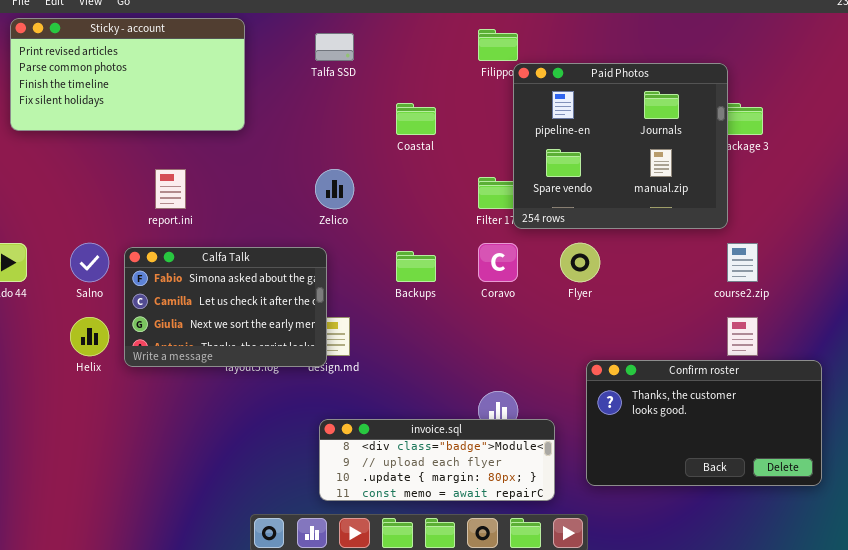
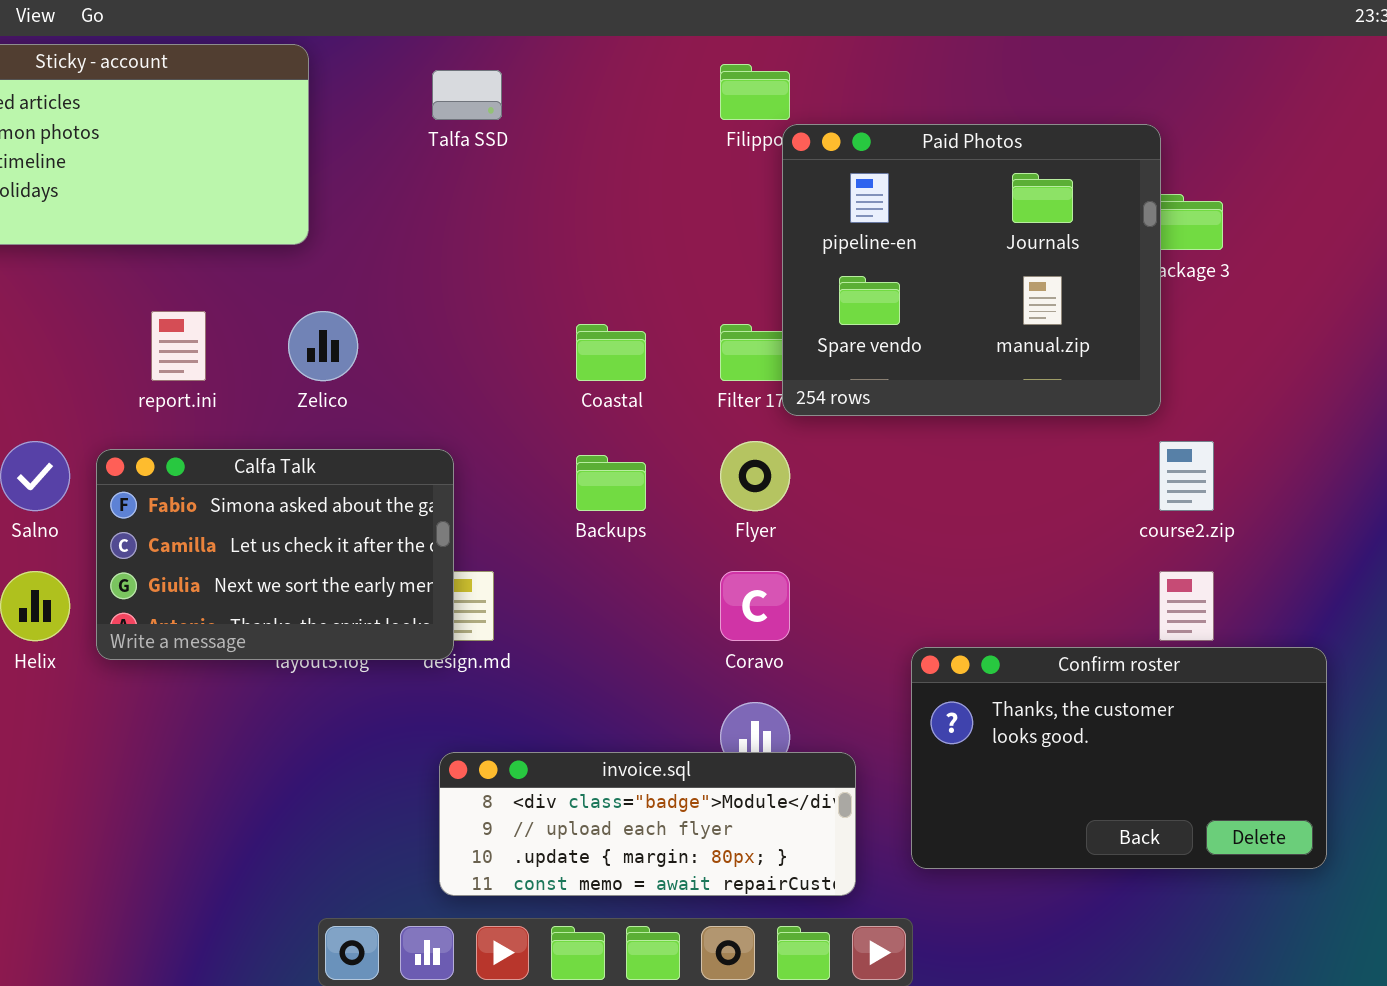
Coastal: [396,103,436,135] -> [576,324,646,381], moved
Zelico: [315,169,354,209] -> [288,311,358,381], moved
Coravo: [478,243,518,282] -> [720,571,790,641], moved
Flyer: [560,243,600,282] -> [720,441,790,511], moved

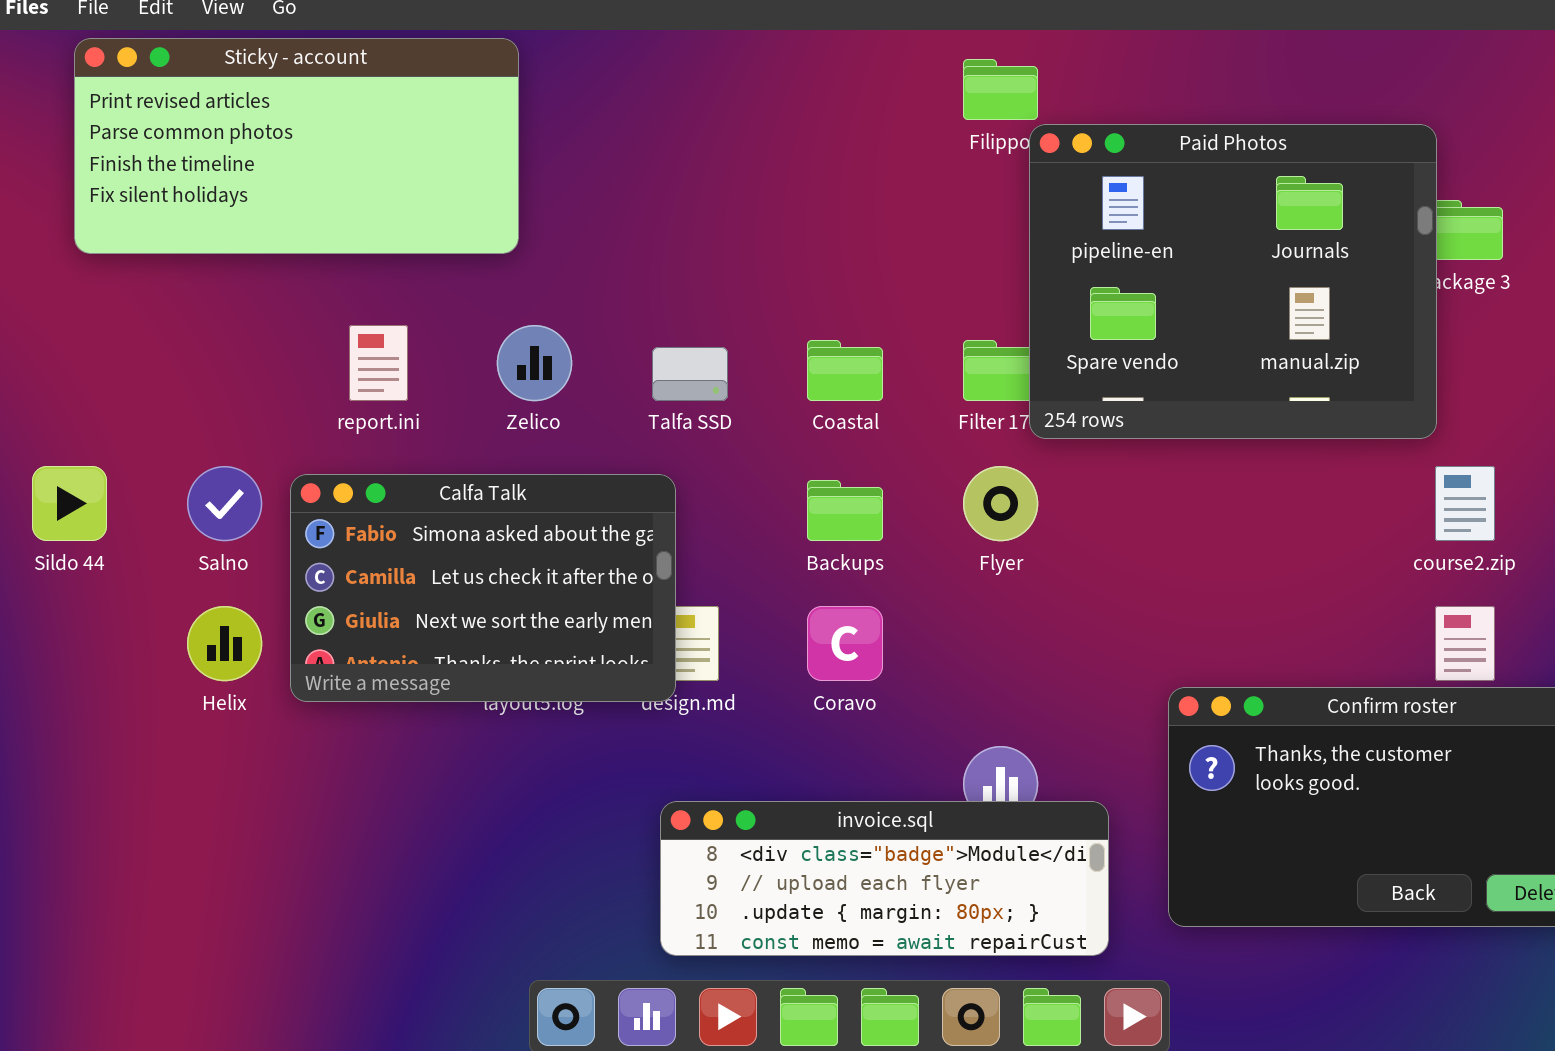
Talfa SSD: [432,70,502,120] -> [652,347,728,401], moved
Coravo: [720,571,790,641] -> [807,606,883,681], moved

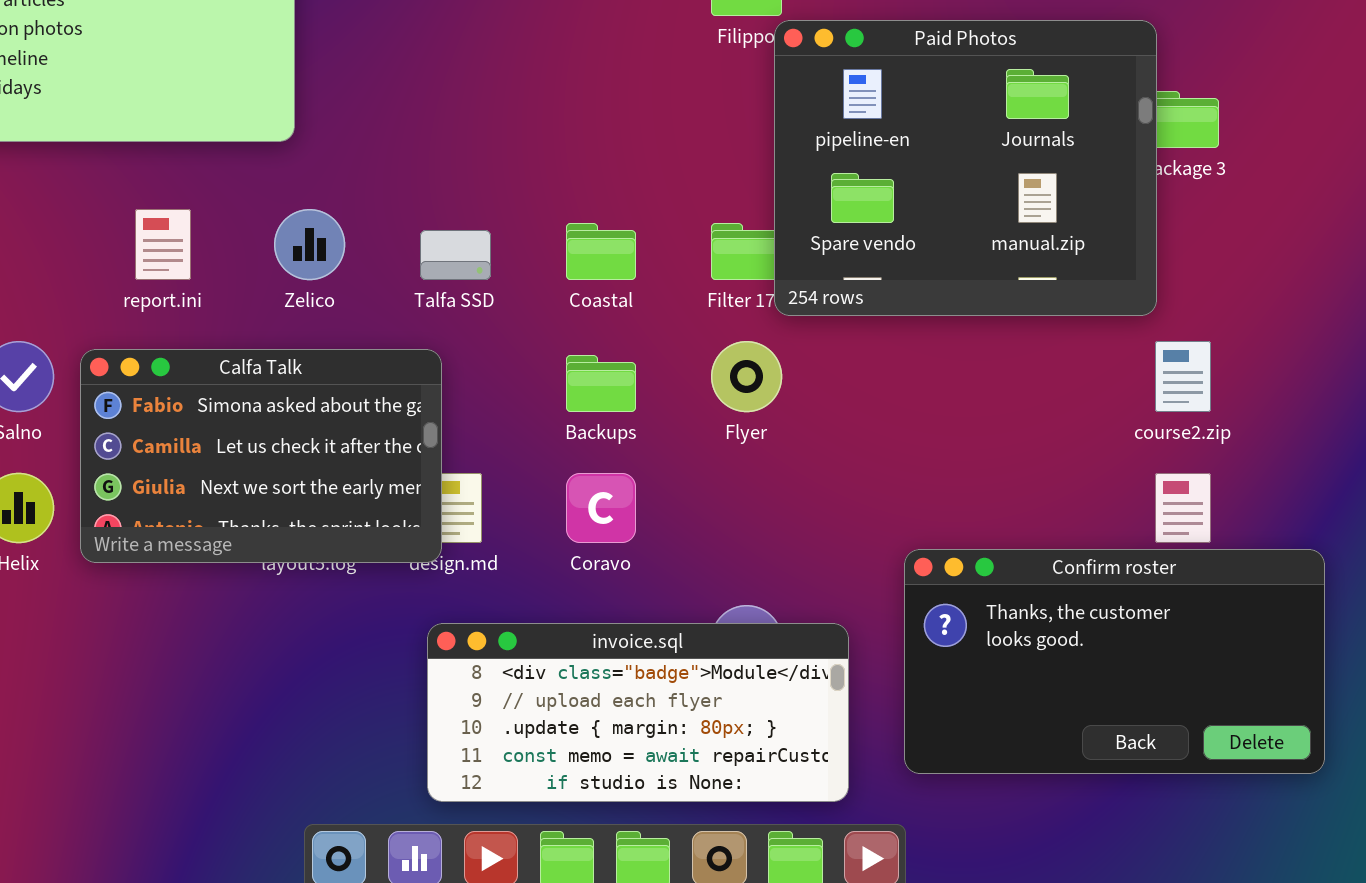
invoice.sql: [660,801,1109,956] -> [427,623,849,802], resized

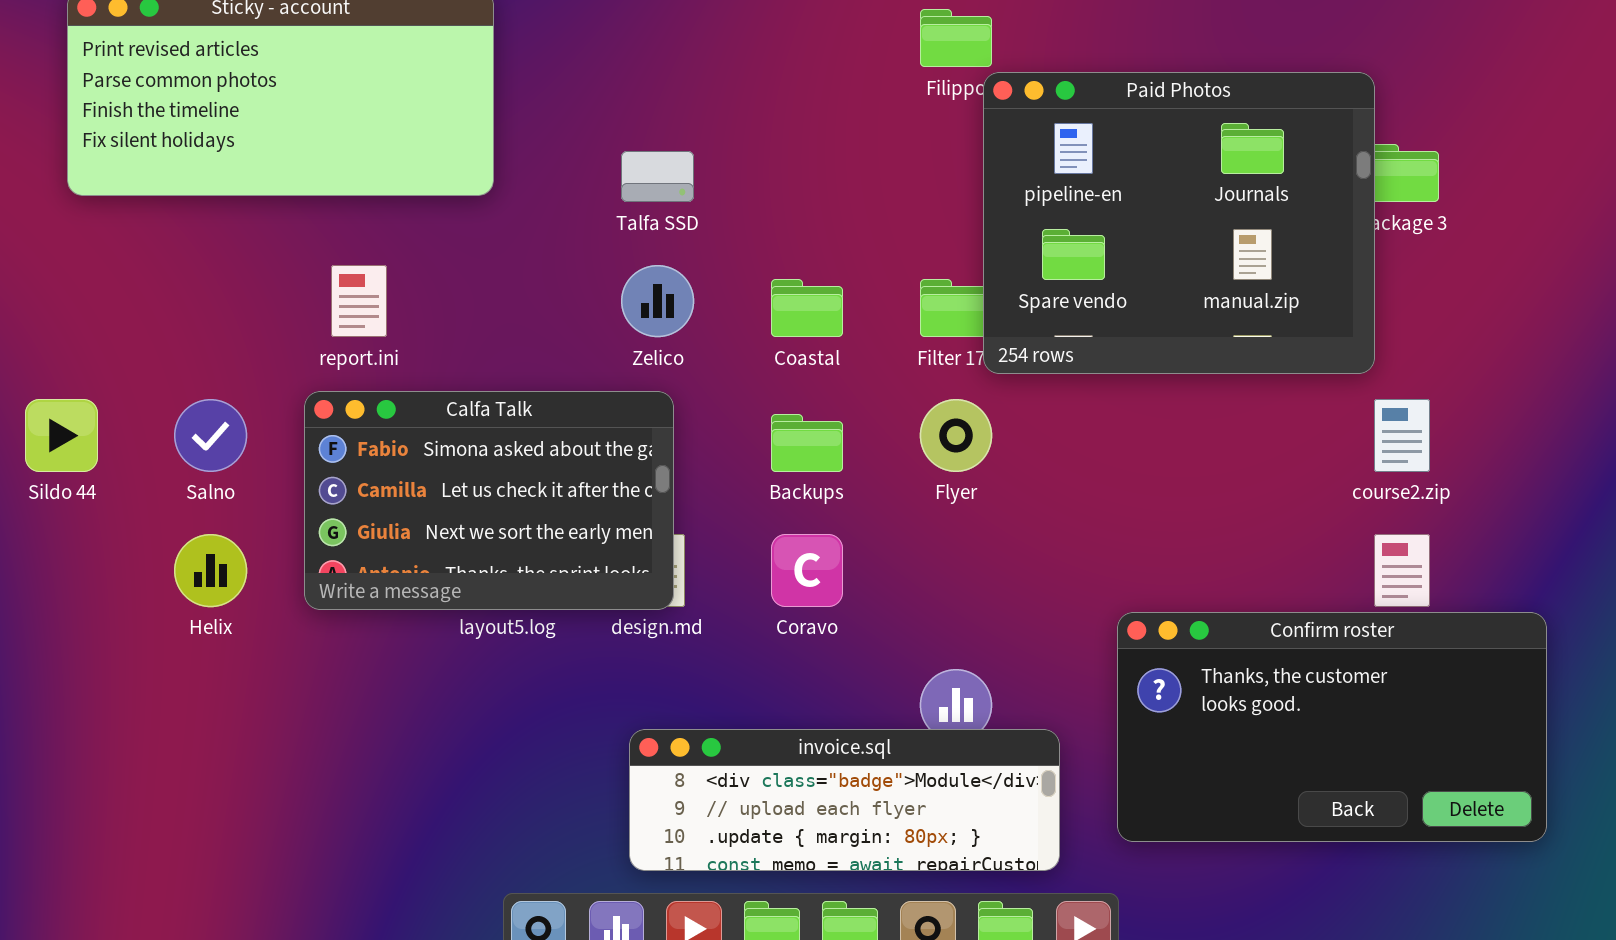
Zelico: [274,209,345,280] -> [621,265,694,337], moved
Talfa SSD: [420,230,491,280] -> [621,151,694,202], moved
Calfa Talk: [80,349,442,563] -> [304,391,674,610], moved
invoice.sql: [427,623,849,802] -> [629,729,1060,871], resized

